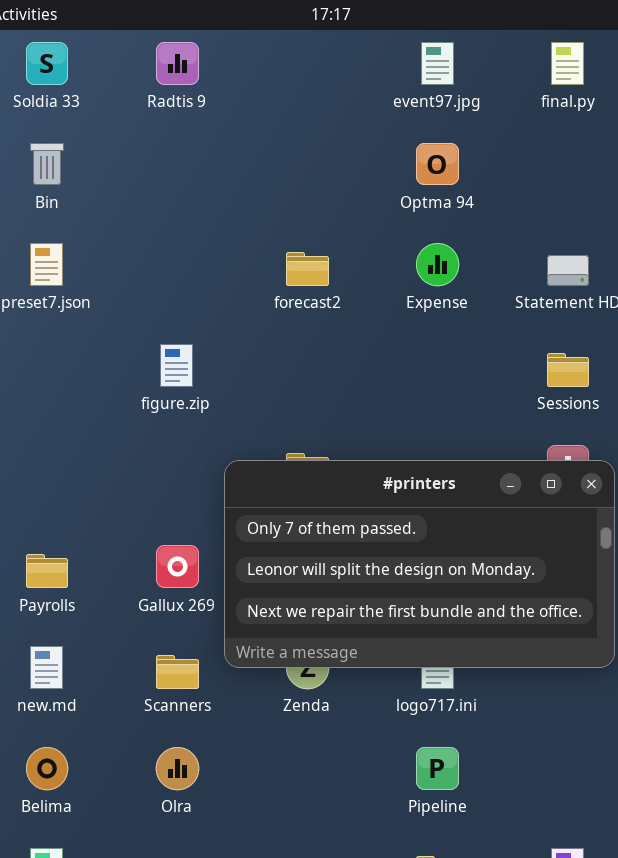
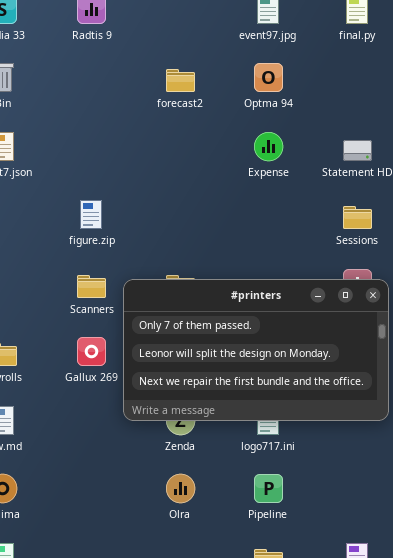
forecast2: [286,252,329,286] -> [166,69,195,92], moved
Scanners: [156,655,199,689] -> [77,275,106,298], moved
Olra: [156,747,199,790] -> [166,474,195,503], moved

